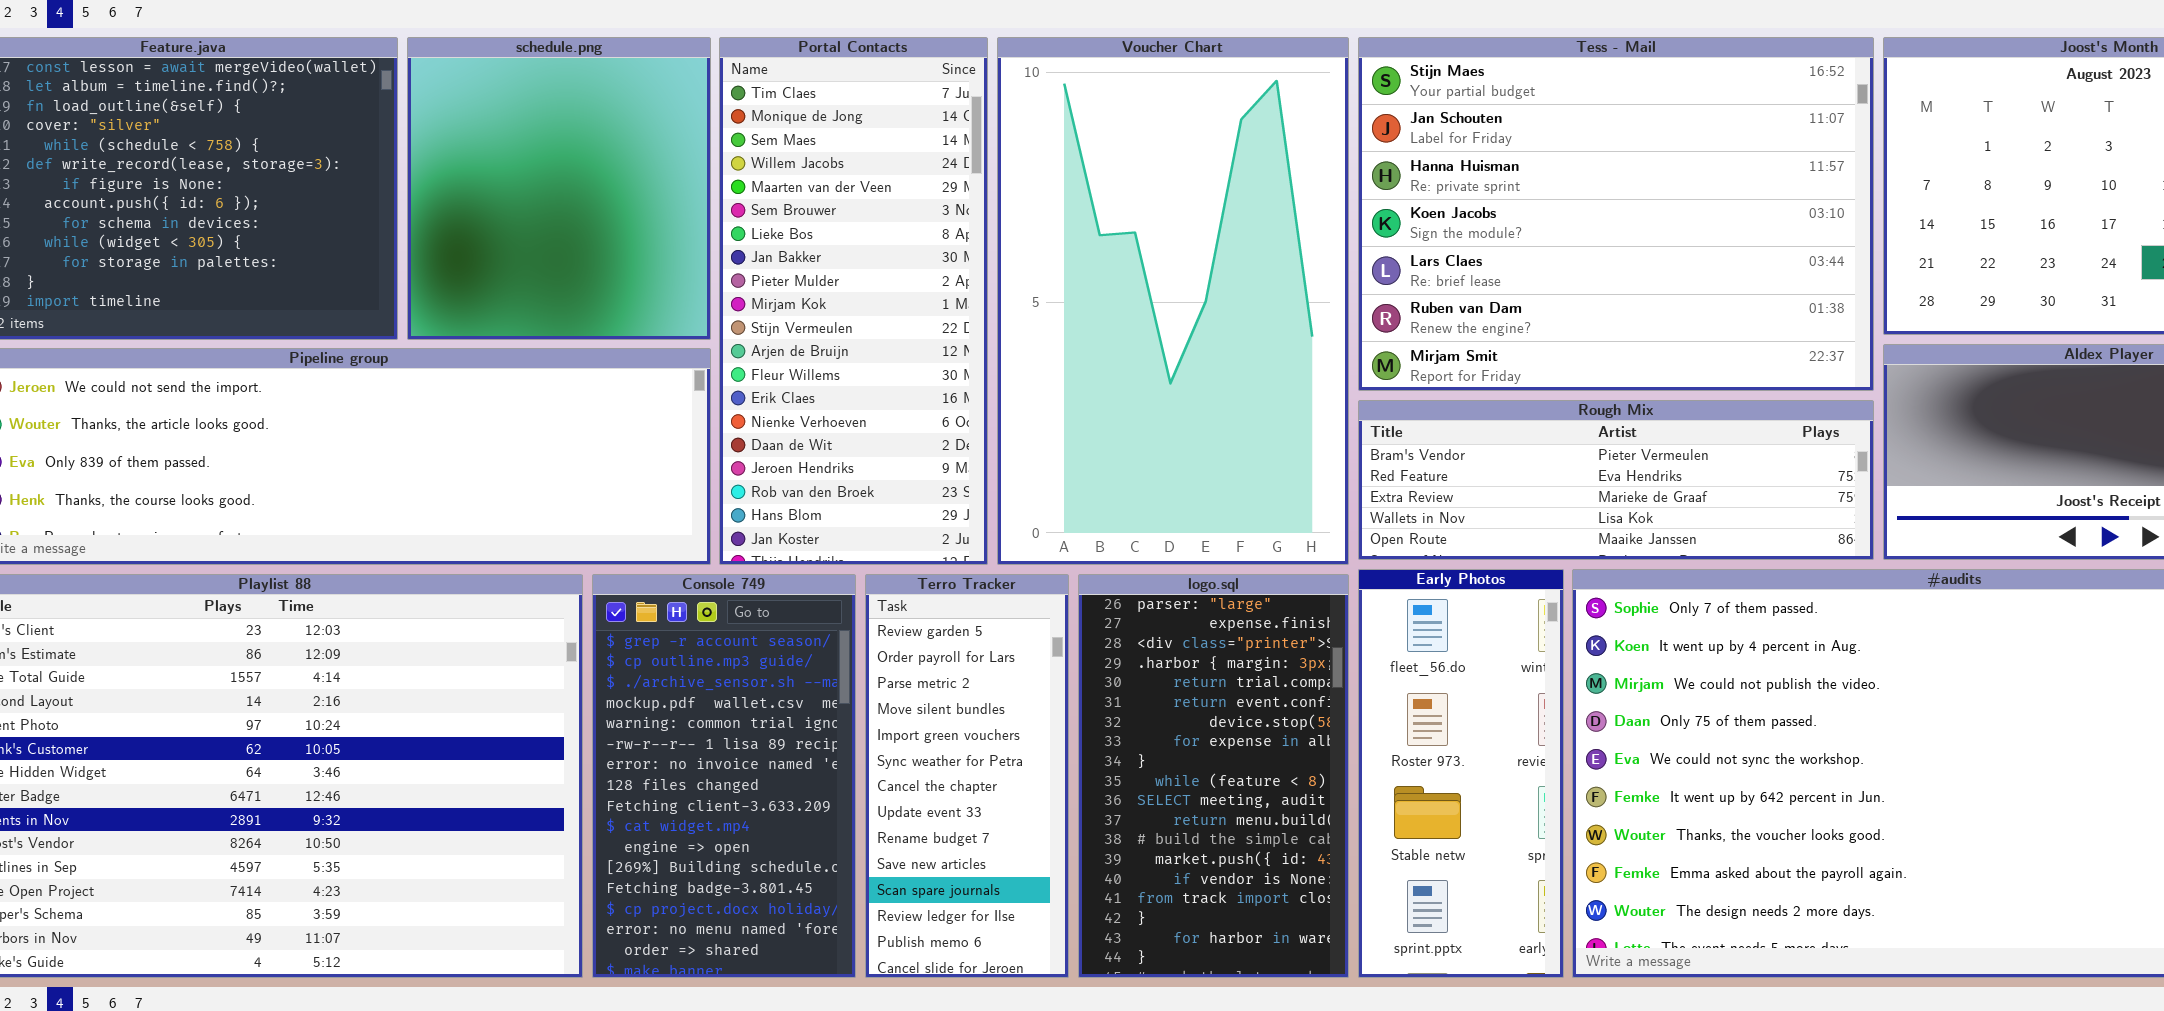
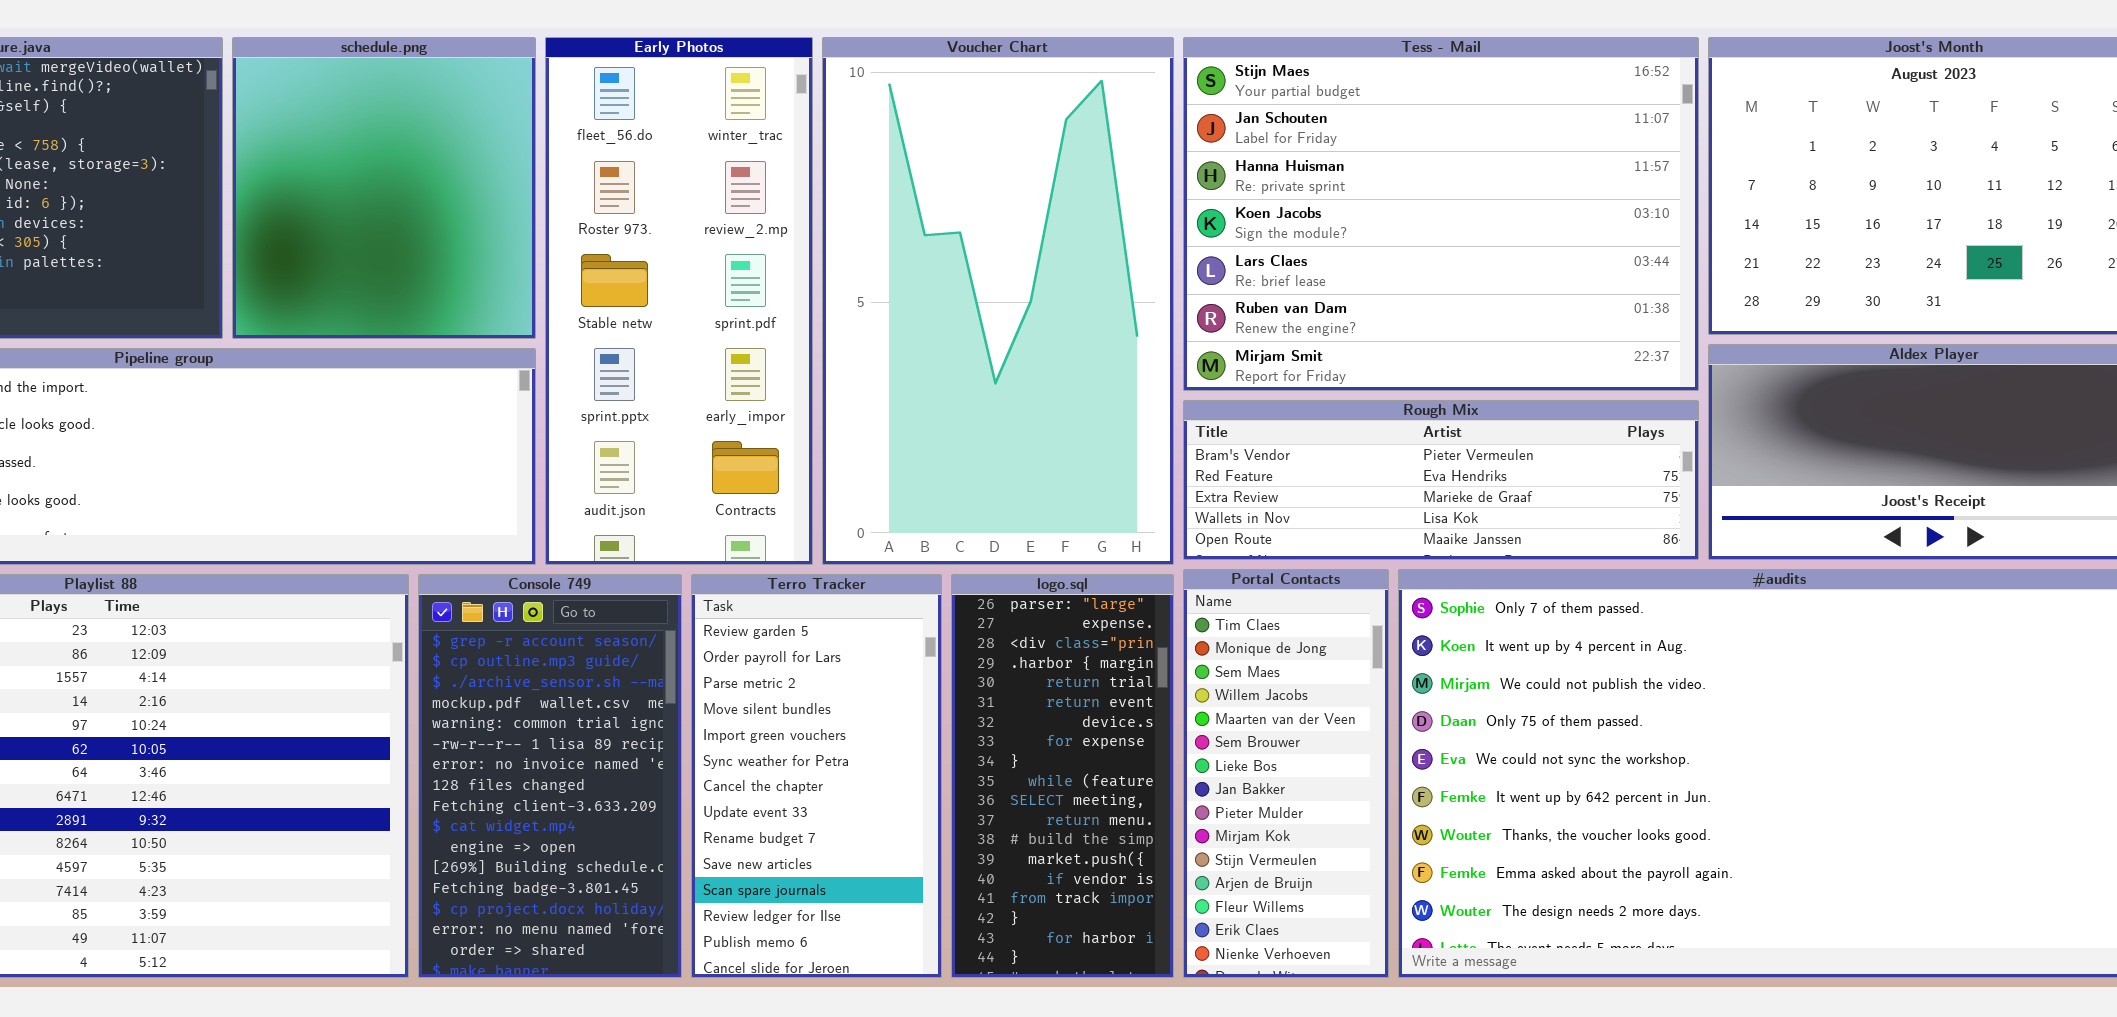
Portal Contacts: [719,37,988,565] -> [1183,569,1389,978], moved, resized
Early Photos: [1358,569,1564,978] -> [545,37,813,565], moved, resized
Terro Tracker: [865,574,1069,978] -> [691,574,942,978], resized
logo.sql: [1078,574,1349,978] -> [951,574,1174,978], resized

